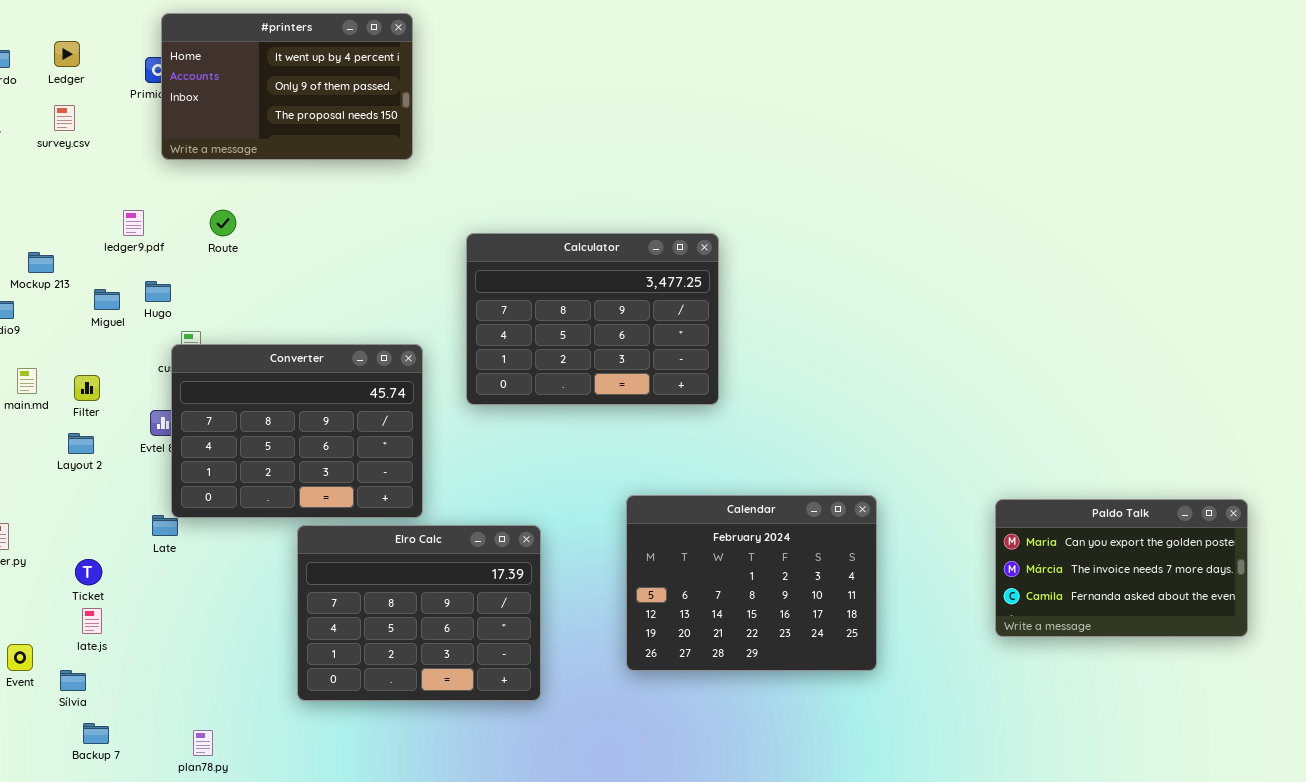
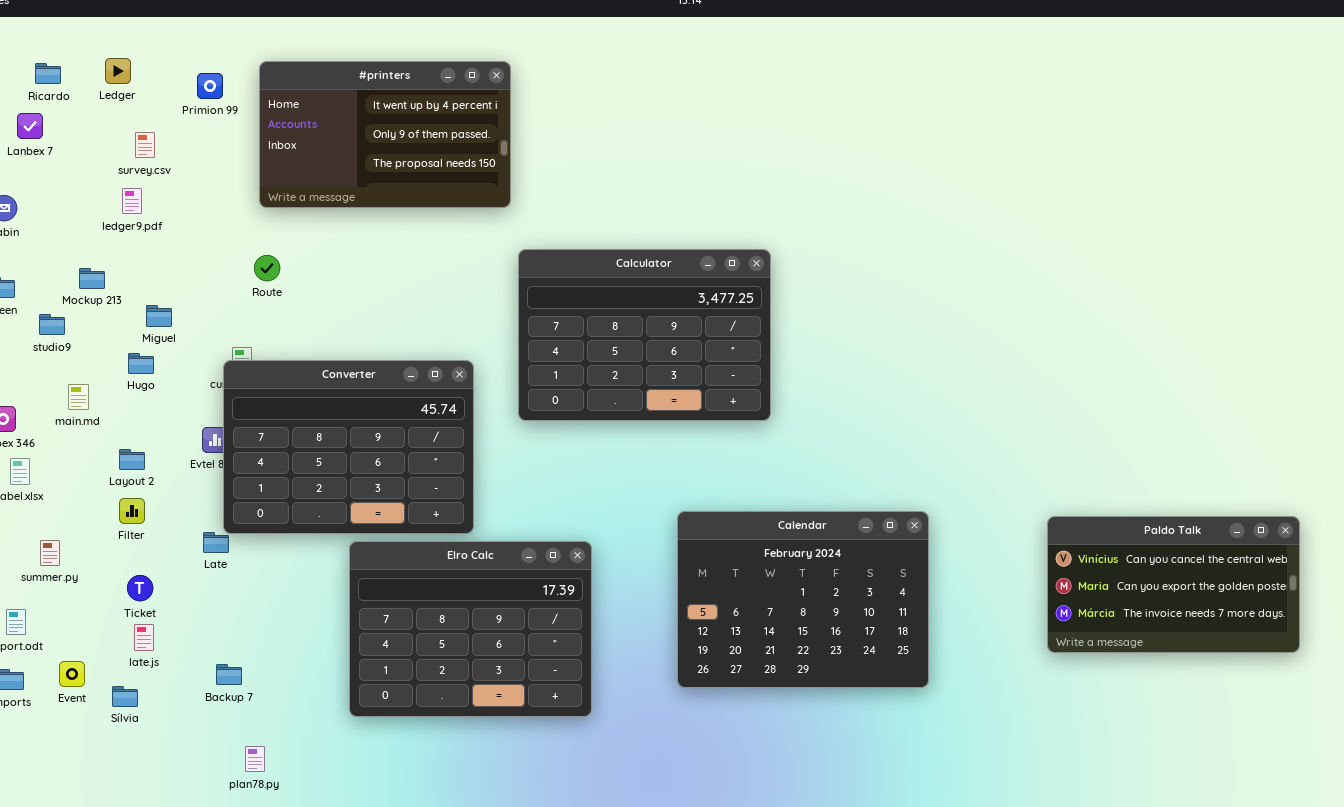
#printers: [161,13,413,160] -> [259,61,511,208], moved
survey.csv: [54,105,75,131] -> [135,132,155,158], moved
ledger9.pdf: [123,210,144,236] -> [122,188,142,214], moved
Route: [210,210,236,236] -> [254,255,280,281], moved
Hugo: [145,281,171,302] -> [128,353,154,374], moved
Filter: [74,375,100,401] -> [119,498,145,524], moved
Paldo Talk: [995,499,1248,637] -> [1047,516,1300,653], scrolled up 1 row
Backup 7: [83,723,109,744] -> [216,664,242,685], moved

